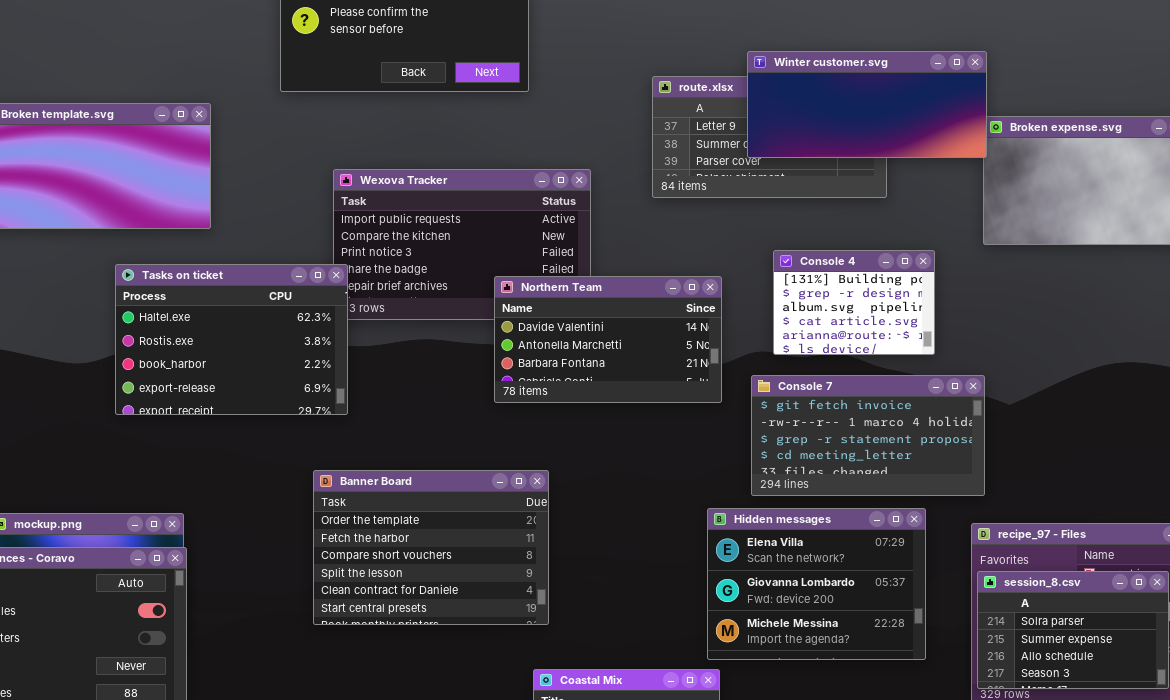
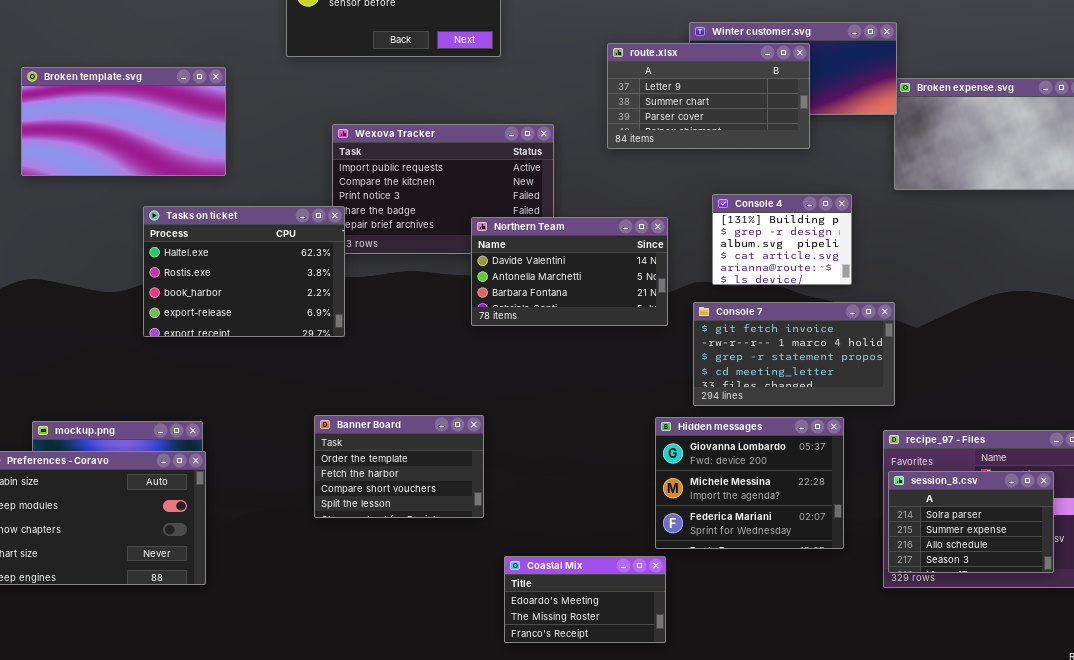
route.xlsx: [652,76,887,198] -> [607,43,810,149], raised
Banner Board: [313,470,549,625] -> [314,415,484,518], resized
Hidden messages: [707,508,926,660] -> [655,417,844,549], scrolled down 1 row

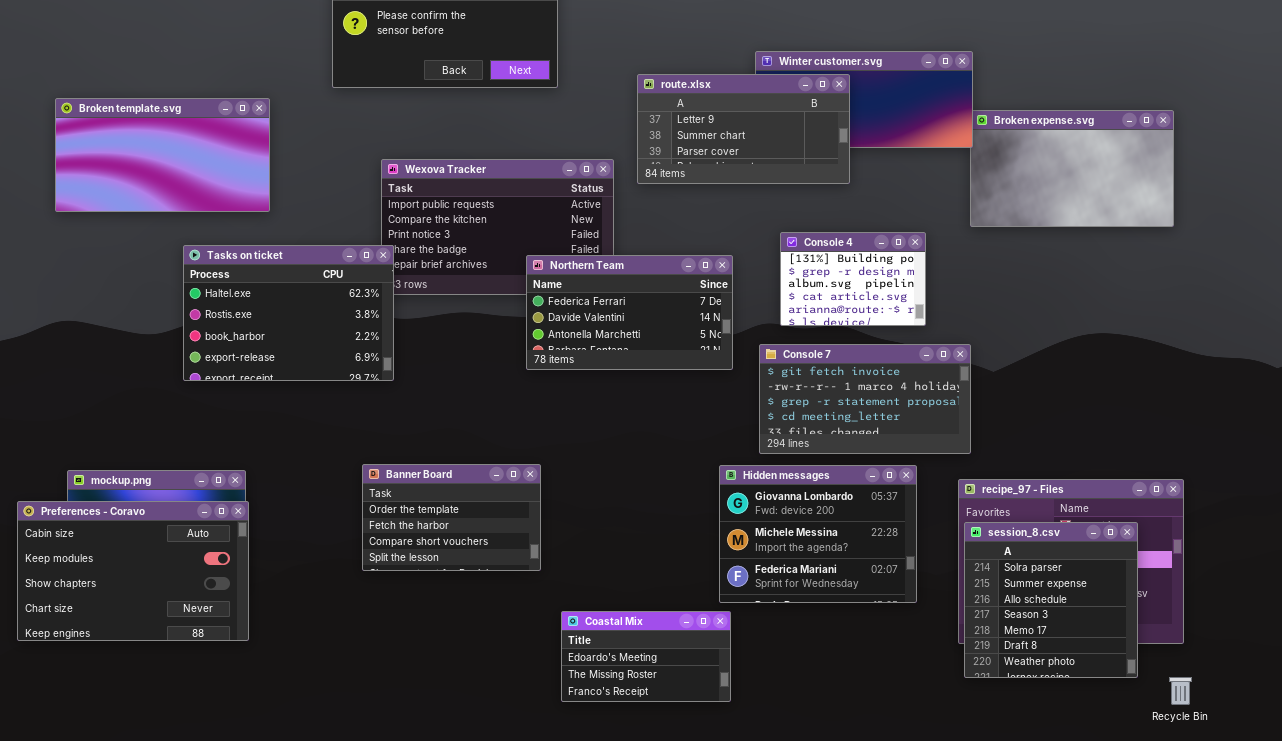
route.xlsx: [607,43,810,149] -> [637,74,850,184], moved
Northern Team: [471,217,668,326] -> [526,255,733,370], scrolled up 1 row
session_8.csv: [888,471,1054,573] -> [964,522,1138,678], resized

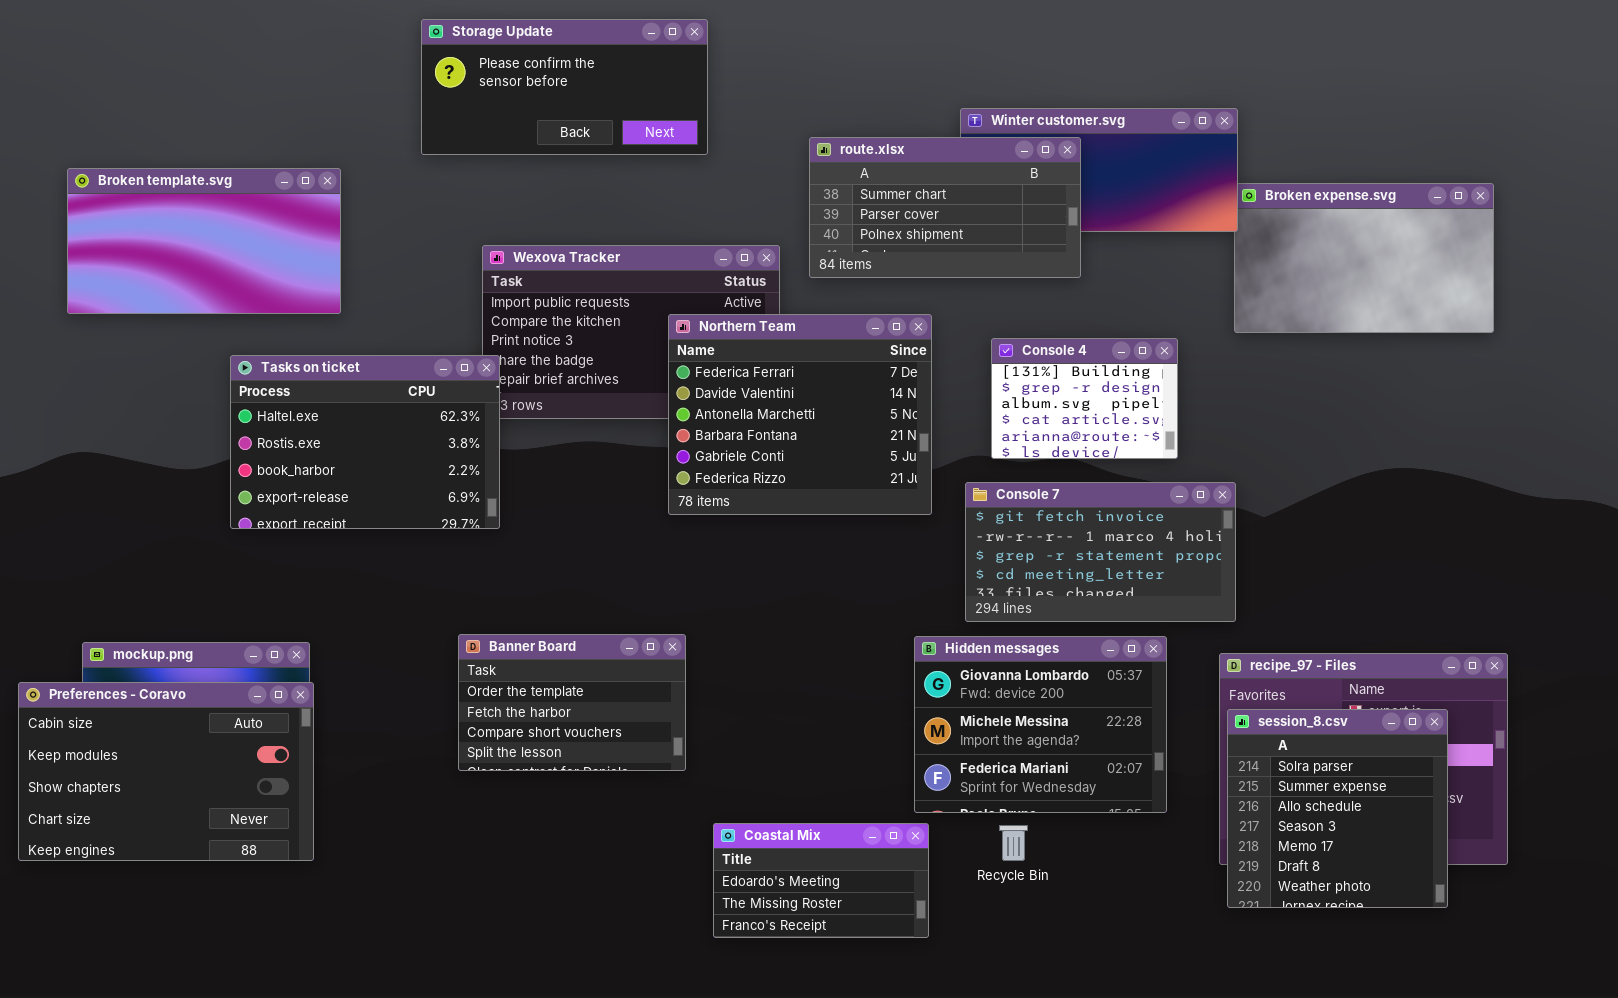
route.xlsx: [637,74,850,184] -> [809,137,1081,278], scrolled down 1 row
Northern Team: [526,255,733,370] -> [668,314,932,515], resized
Recycle Bin: [1169,677,1192,705] -> [999,825,1028,861], moved

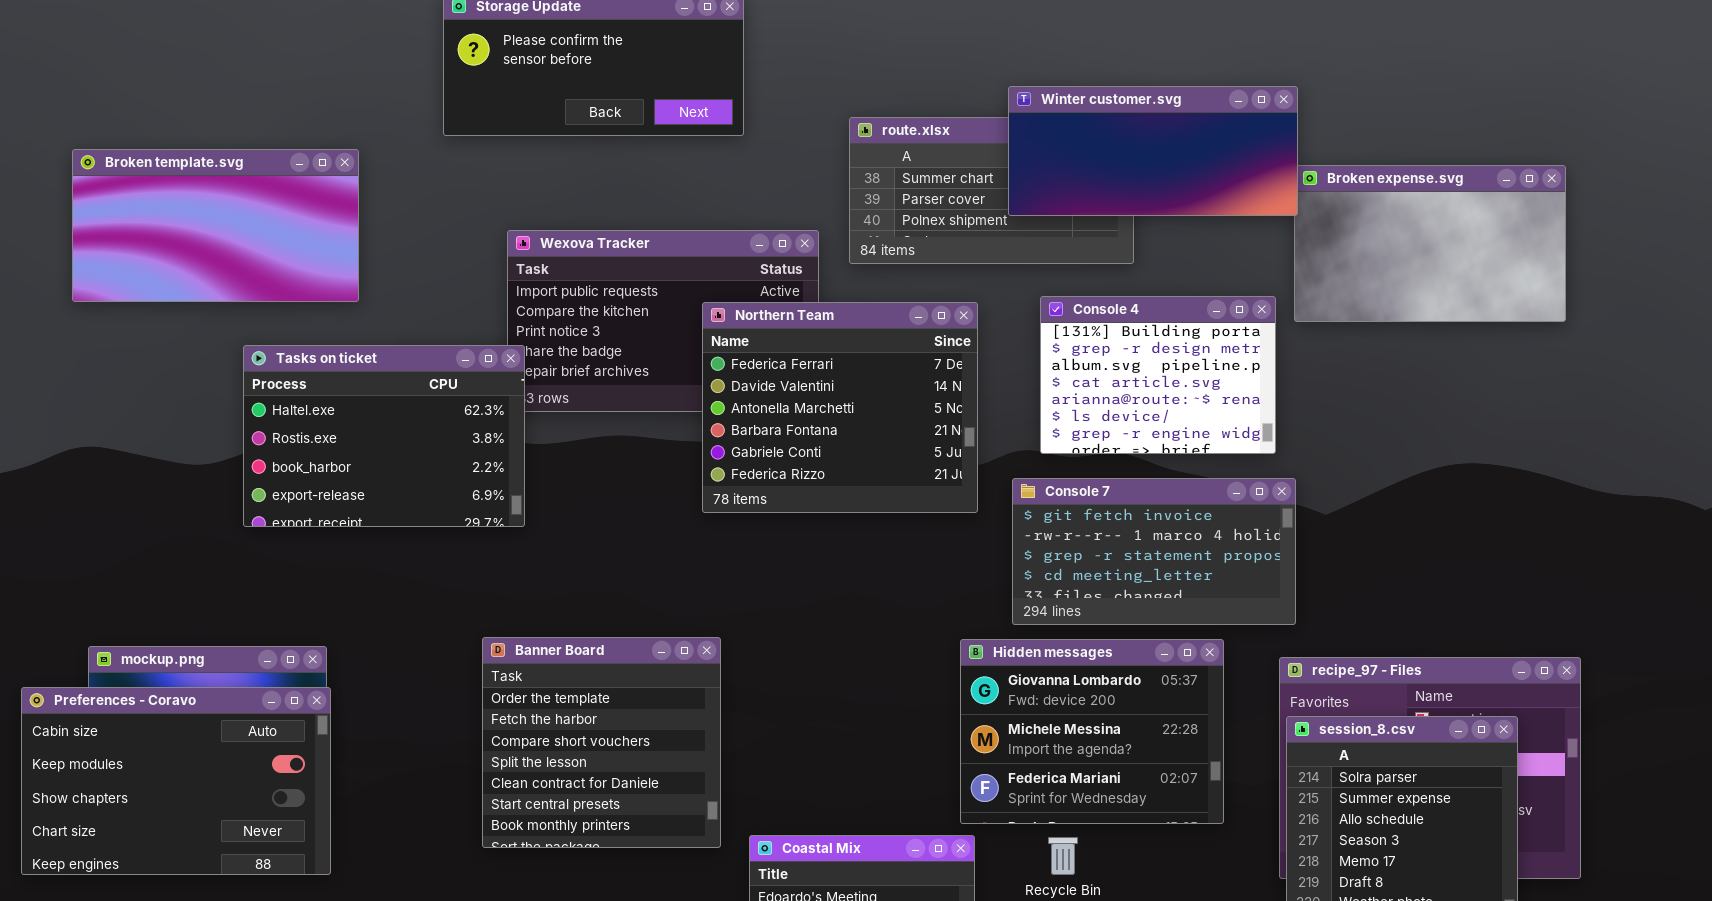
Winter customer.svg: [960,108,1238,232] -> [1008,86,1298,216], raised
Console 4: [991,338,1178,459] -> [1040,296,1276,454], resized
Banner Board: [458,634,686,771] -> [482,637,721,848], resized

